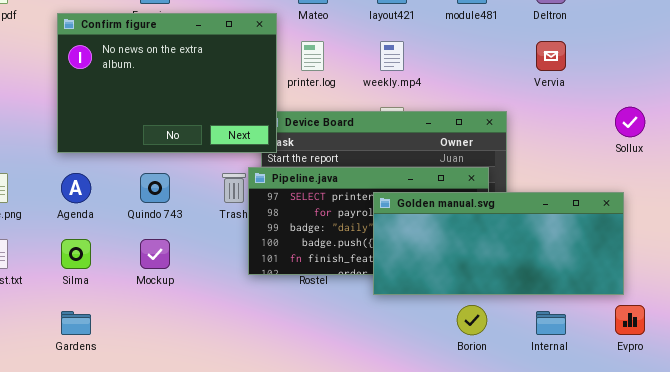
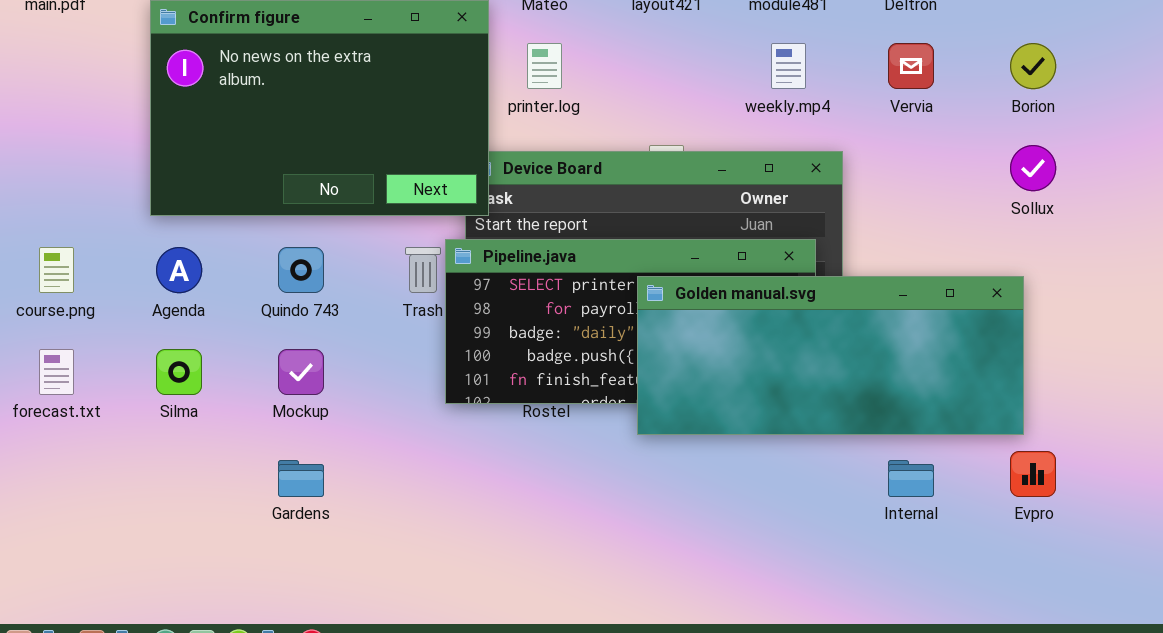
weekly.mp4: [380,41,404,71] -> [771,43,806,89], moved
Borion: [457,305,487,335] -> [1010,43,1056,89], moved
Gardens: [61,311,91,335] -> [278,460,324,497], moved

